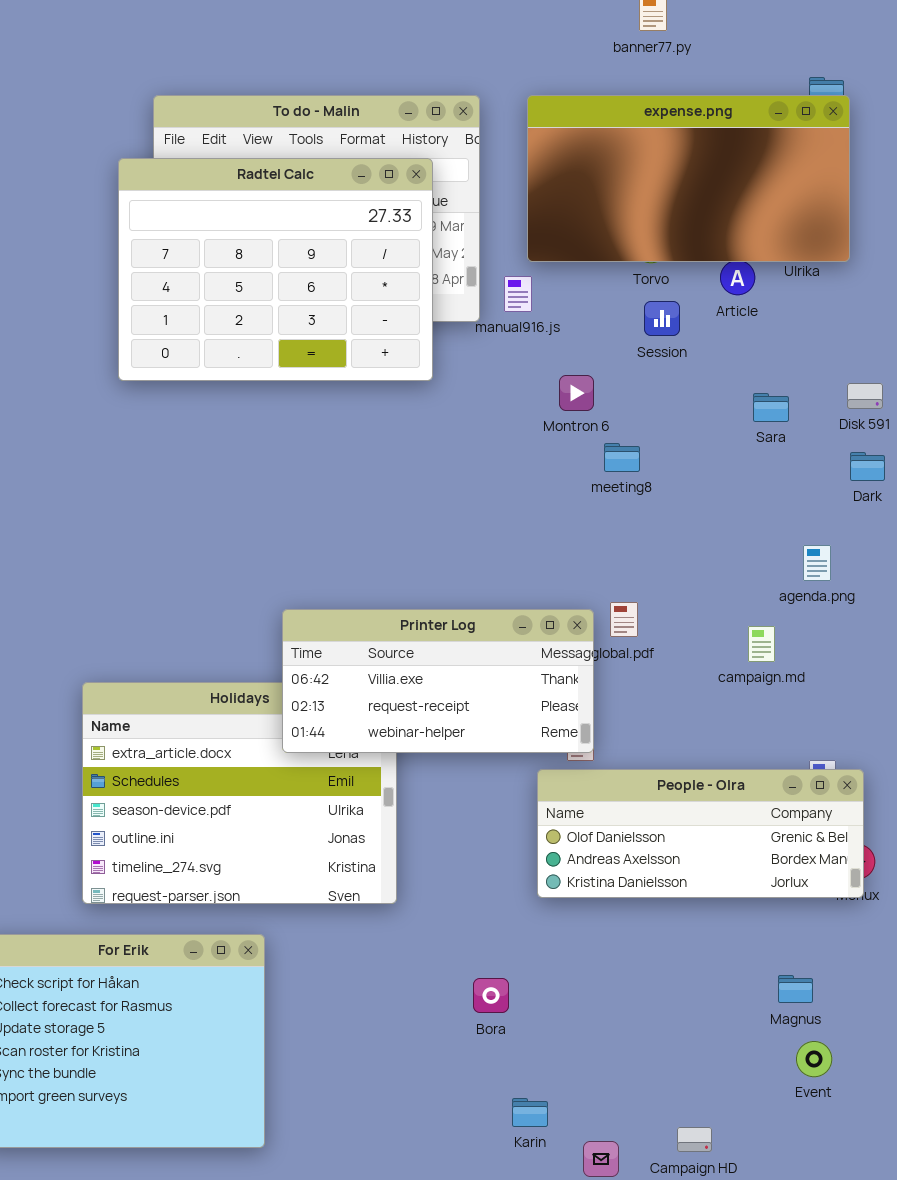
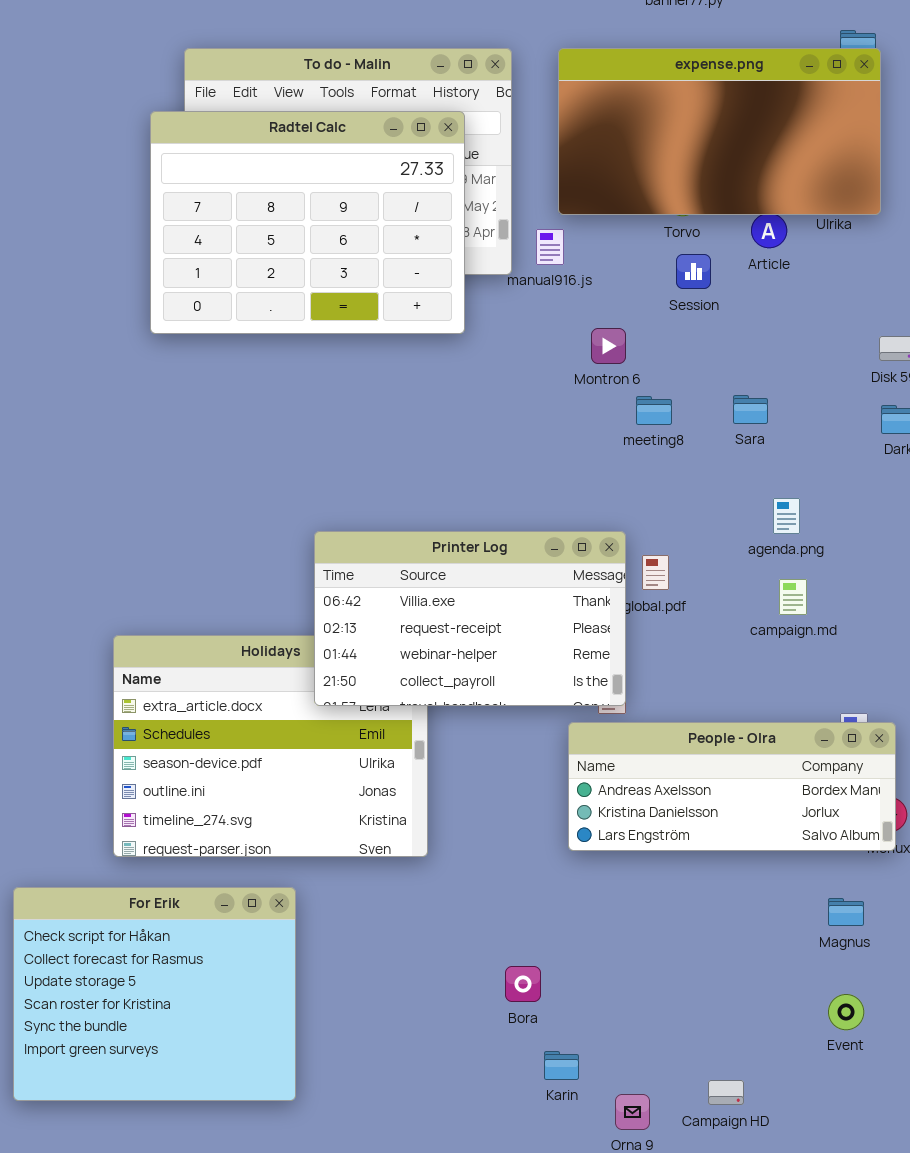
Sara: [753,393,789,422] -> [733,395,768,424], moved
agenda.png: [803,545,831,581] -> [773,498,800,534], moved
Printer Log: [282,609,594,753] -> [314,531,626,706], resized
People - Olra: [537,769,864,898] -> [568,722,896,851], scrolled down 1 row
Magnus: [778,975,813,1003] -> [828,898,864,926], moved
Bora: [473,978,509,1013] -> [505,966,541,1002], moved

